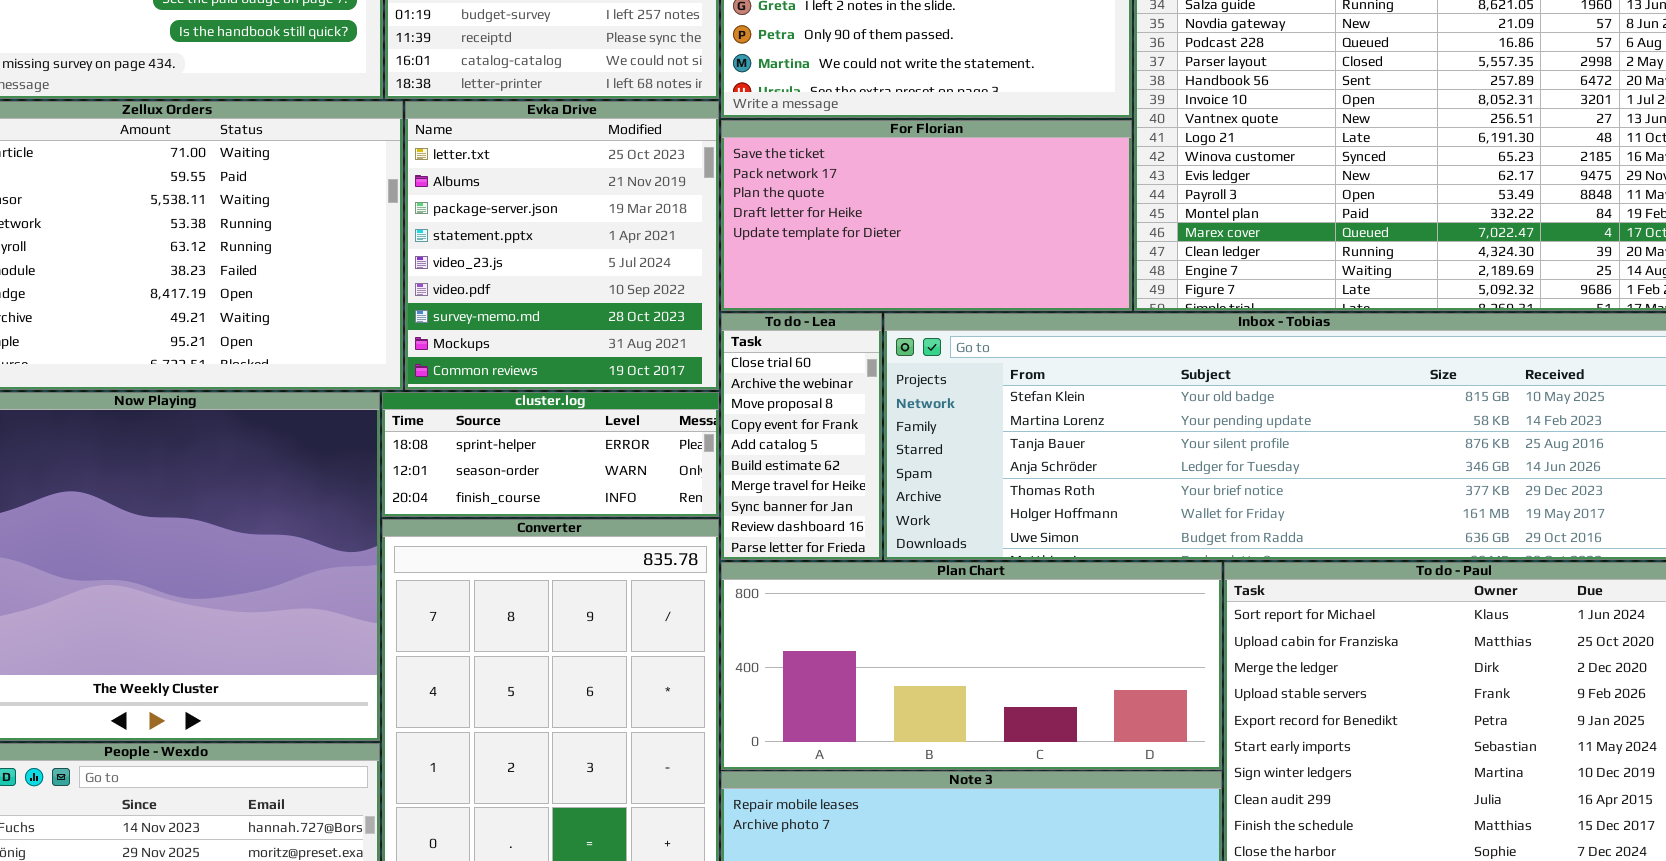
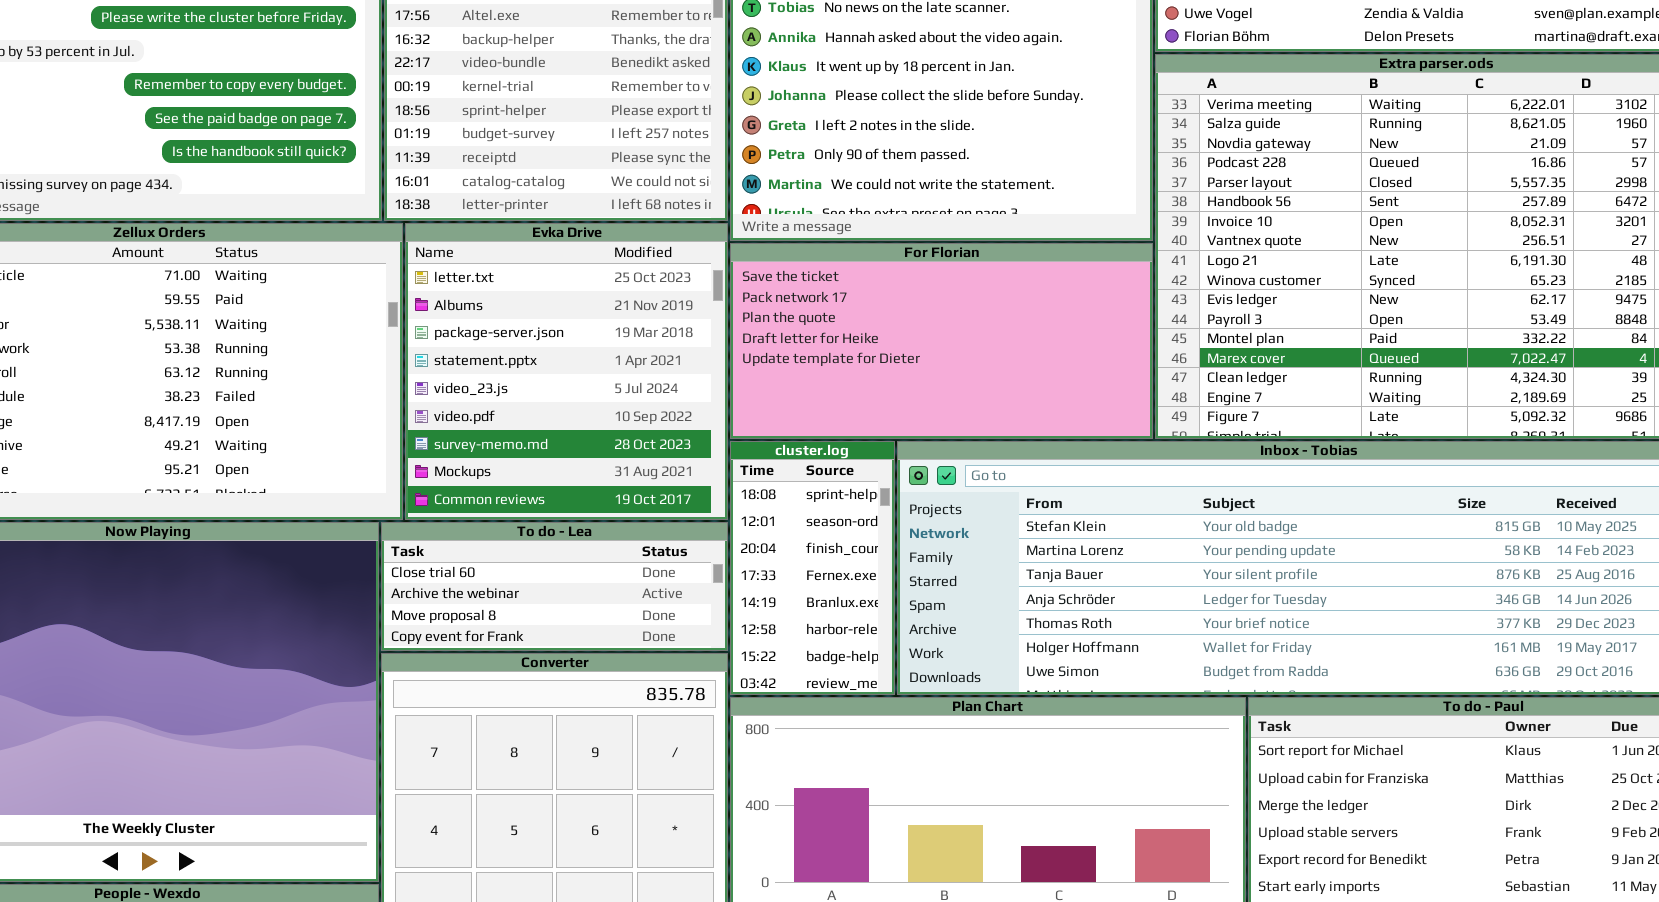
To do - Lea: [721,313,882,560] -> [381,522,728,651], moved, resized
cluster.log: [382,392,719,517] -> [730,441,895,695], moved, resized

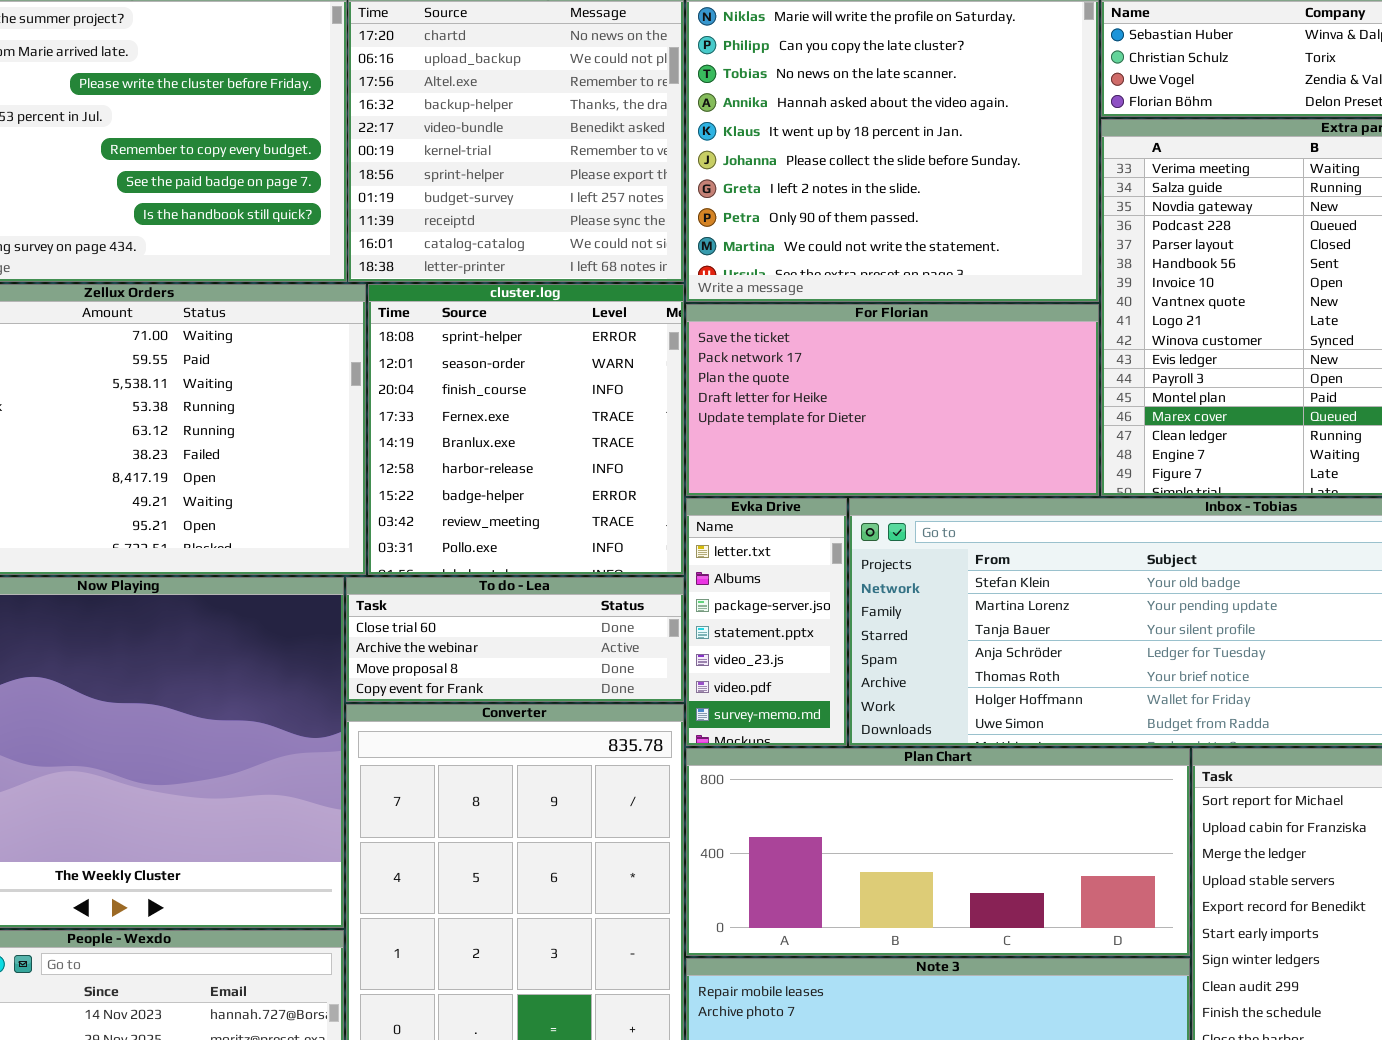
Evka Drive: [405,223,728,520] -> [686,498,847,746], moved, resized
cluster.log: [730,441,895,695] -> [368,284,684,575], moved, resized

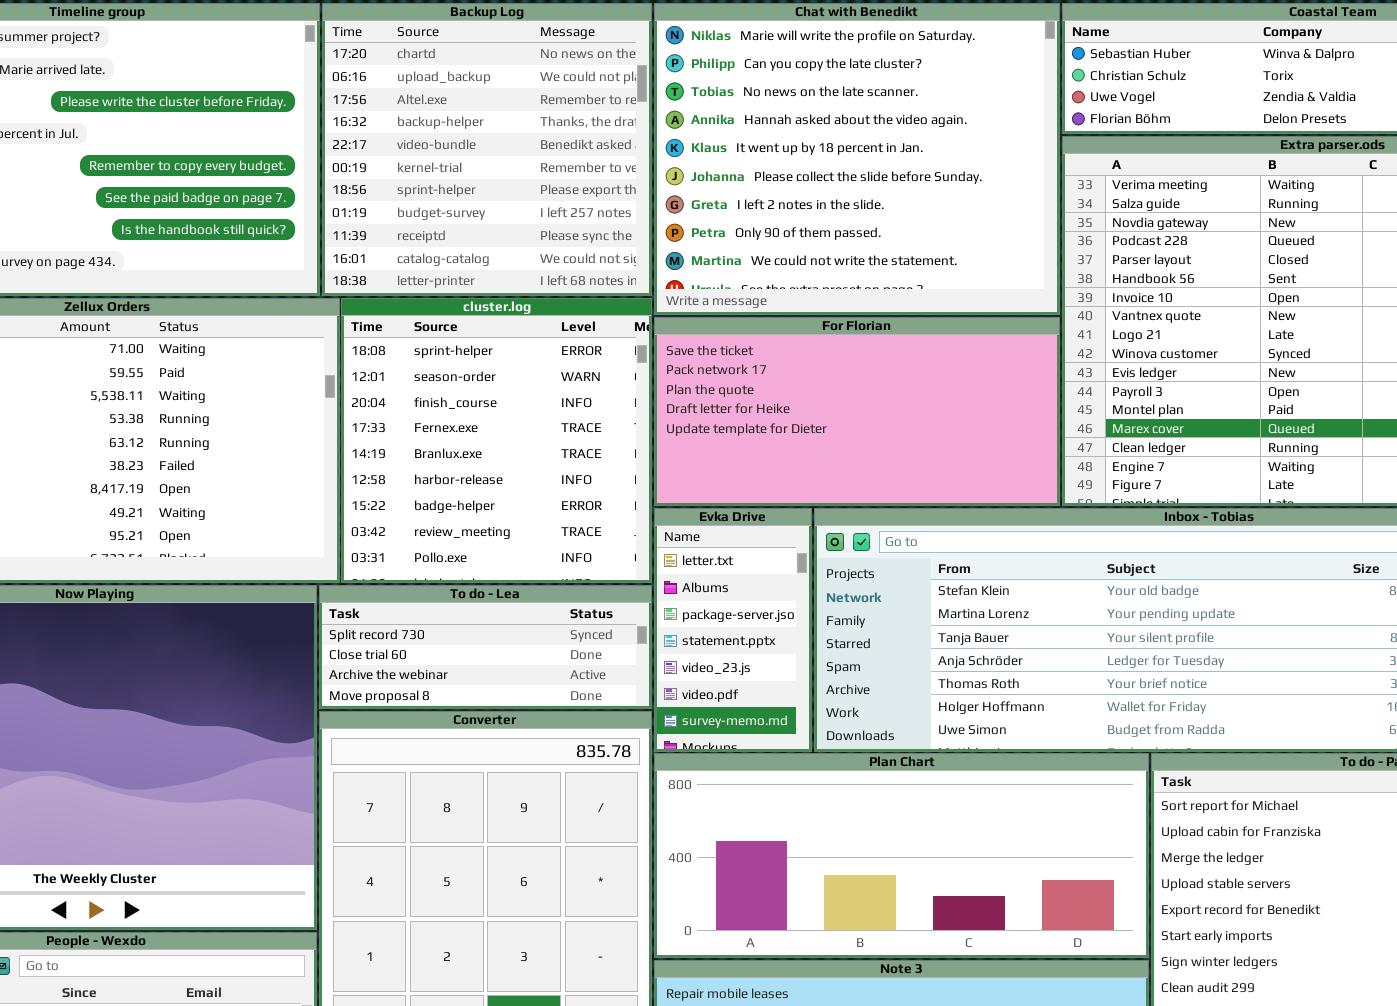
To do - Lea: [346,577,684,702] -> [319,585,652,709], scrolled up 1 row

